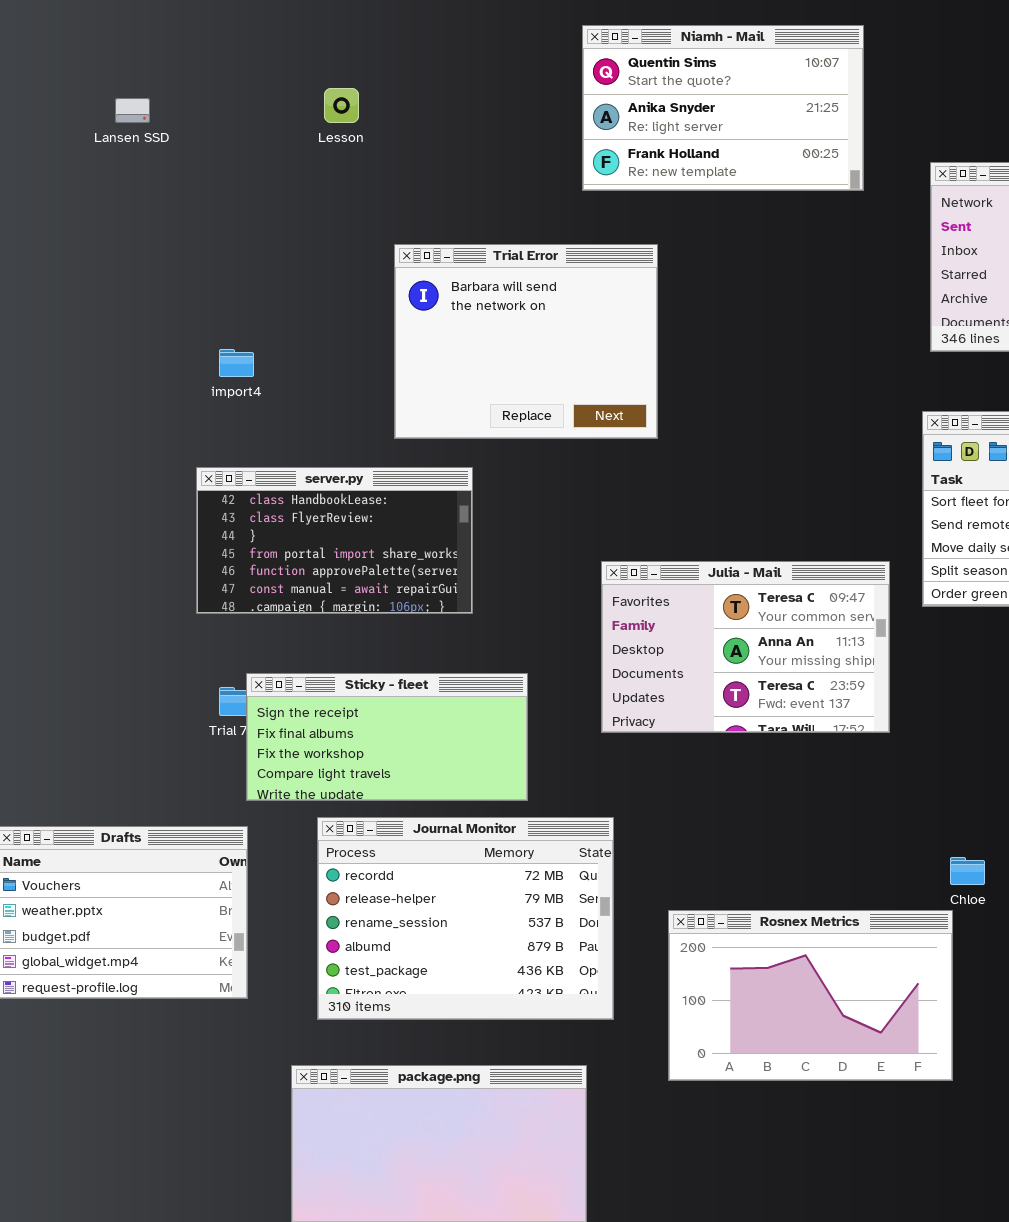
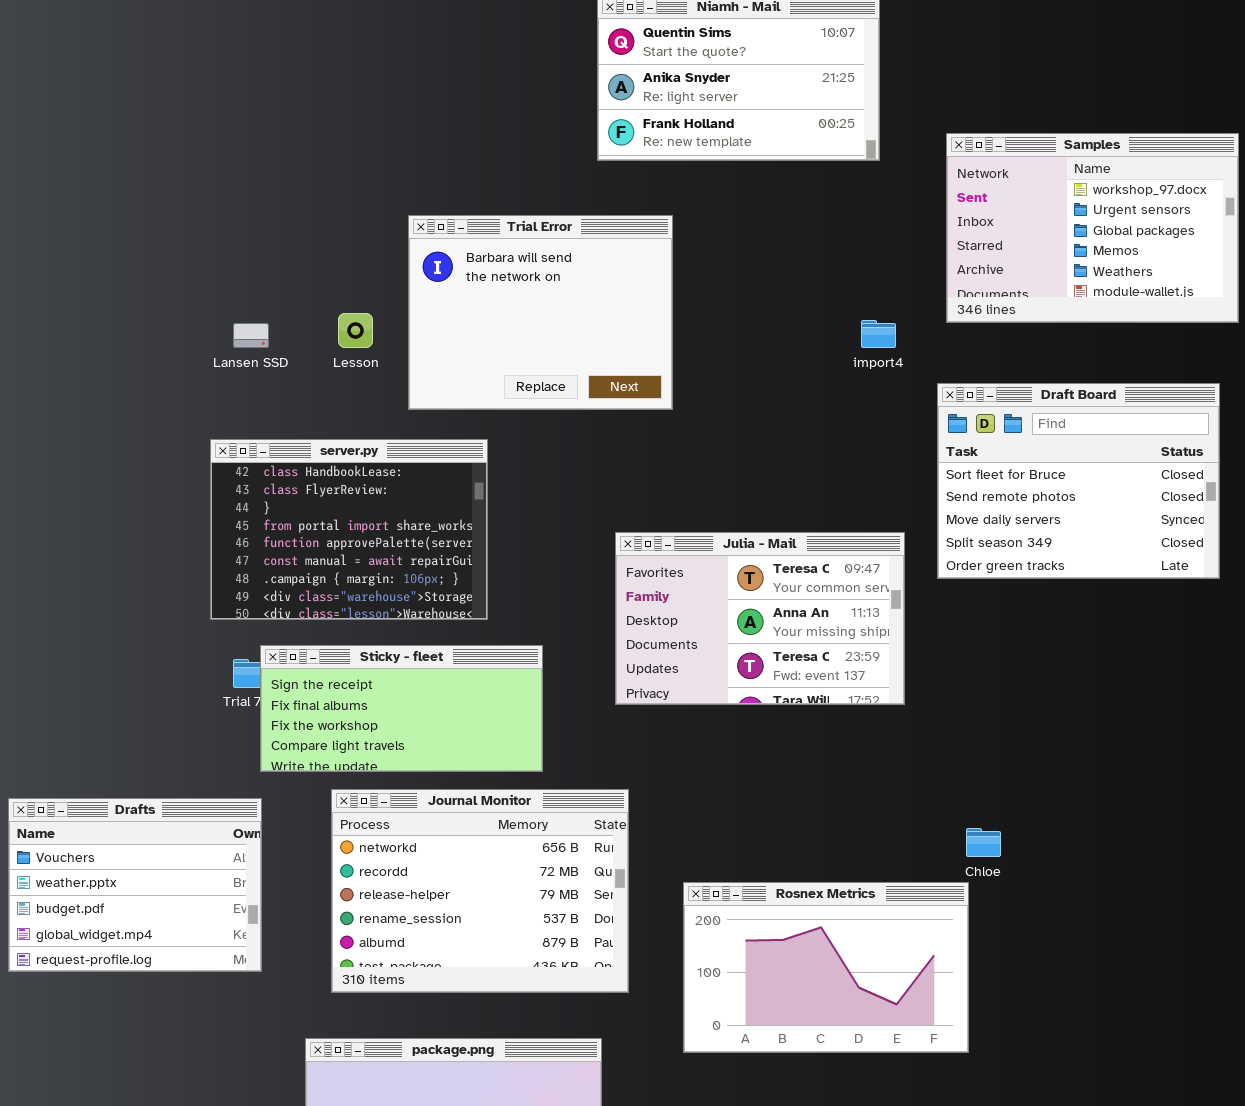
Lesson: [324,88,359,123] -> [338,313,373,348], moved
Lansen SSD: [115,98,150,123] -> [233,323,269,348], moved
import4: [219,349,254,377] -> [861,320,896,348], moved
server.py: [196,467,473,614] -> [210,439,488,620], resized
Journal Monitor: [317,817,614,1020] -> [331,789,629,993], scrolled up 1 row

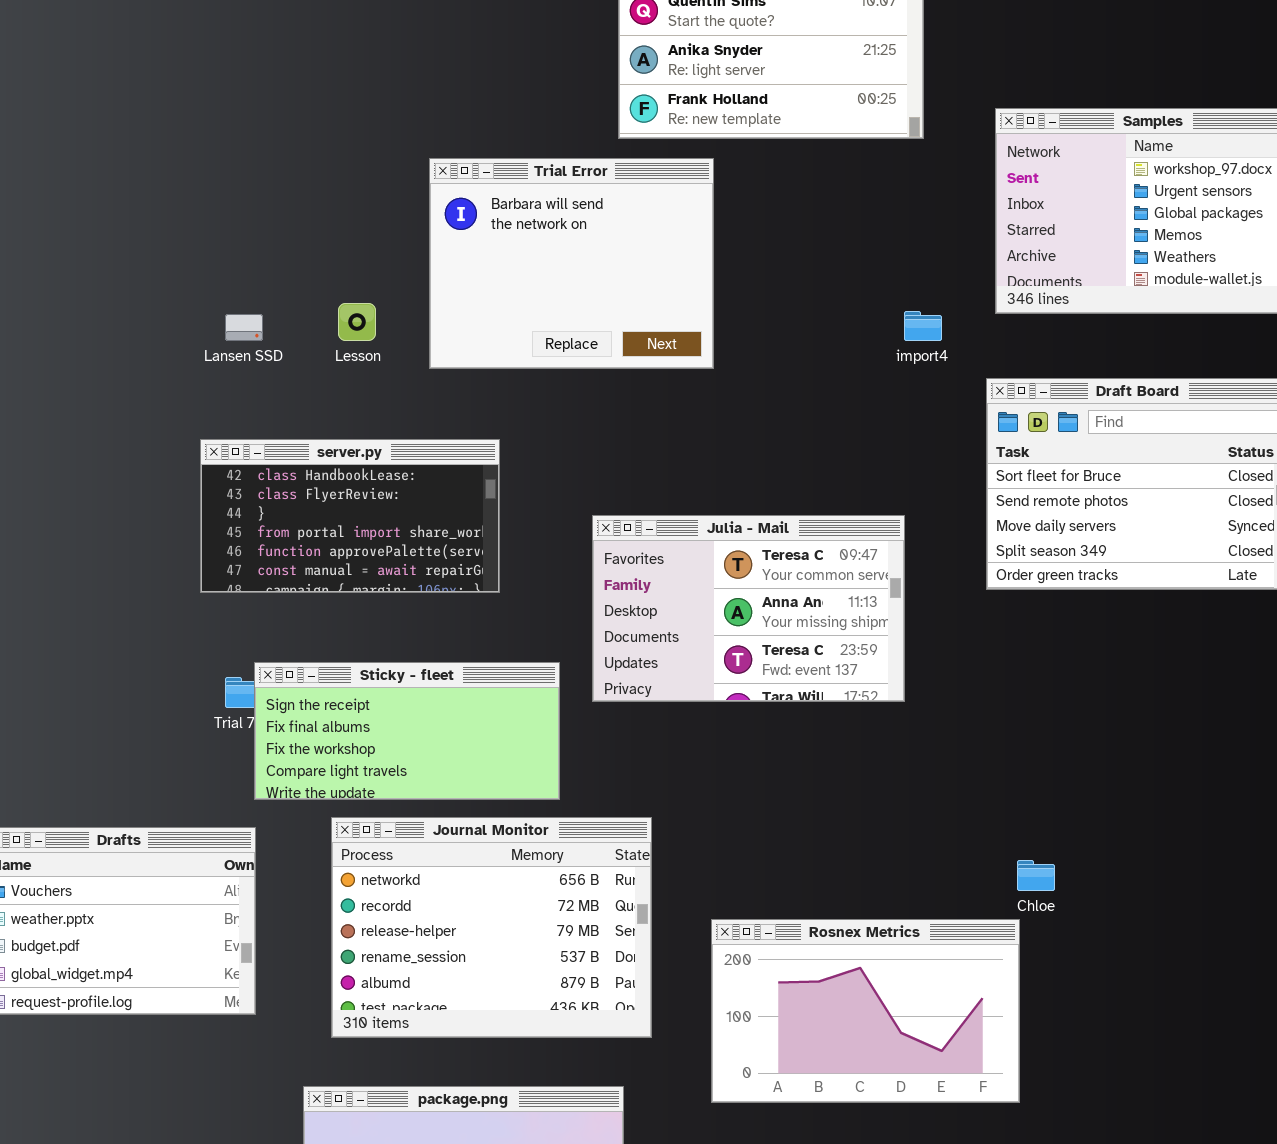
Trial Error: [408,215,673,410] -> [429,158,714,369], moved
server.py: [210,439,488,620] -> [200,439,500,593], resized
Julia - Mail: [615,532,905,705] -> [592,515,905,702], moved

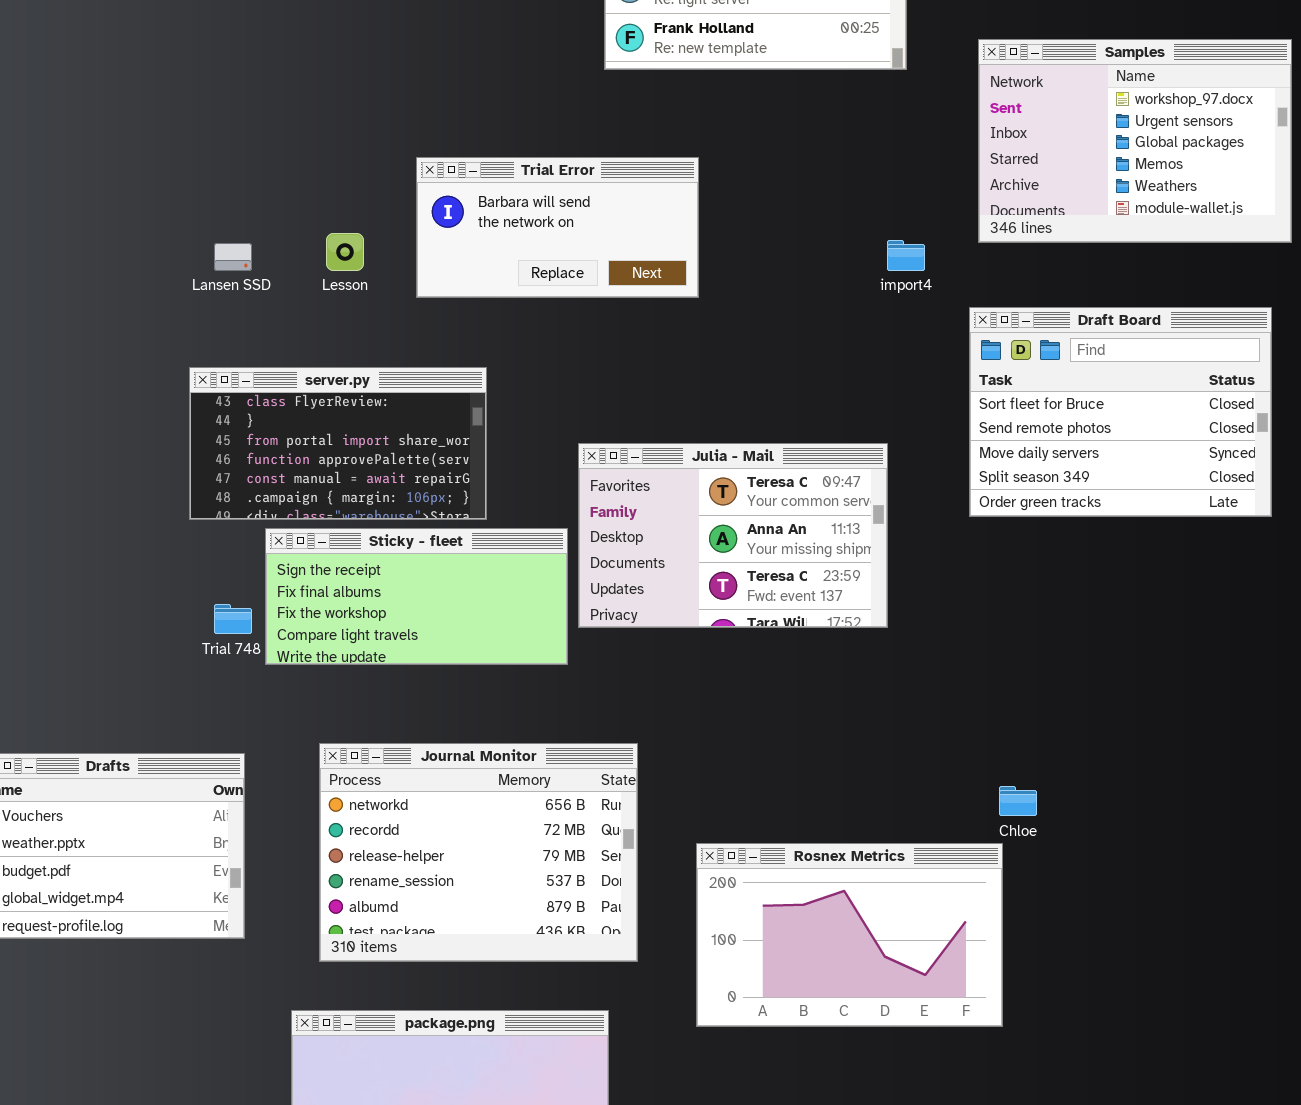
Trial Error: [429,158,714,369] -> [416,157,699,298], resized
server.py: [200,439,500,593] -> [189,367,487,520], scrolled down 1 row
Sticky - fleet: [254,662,560,800] -> [265,528,568,665], moved

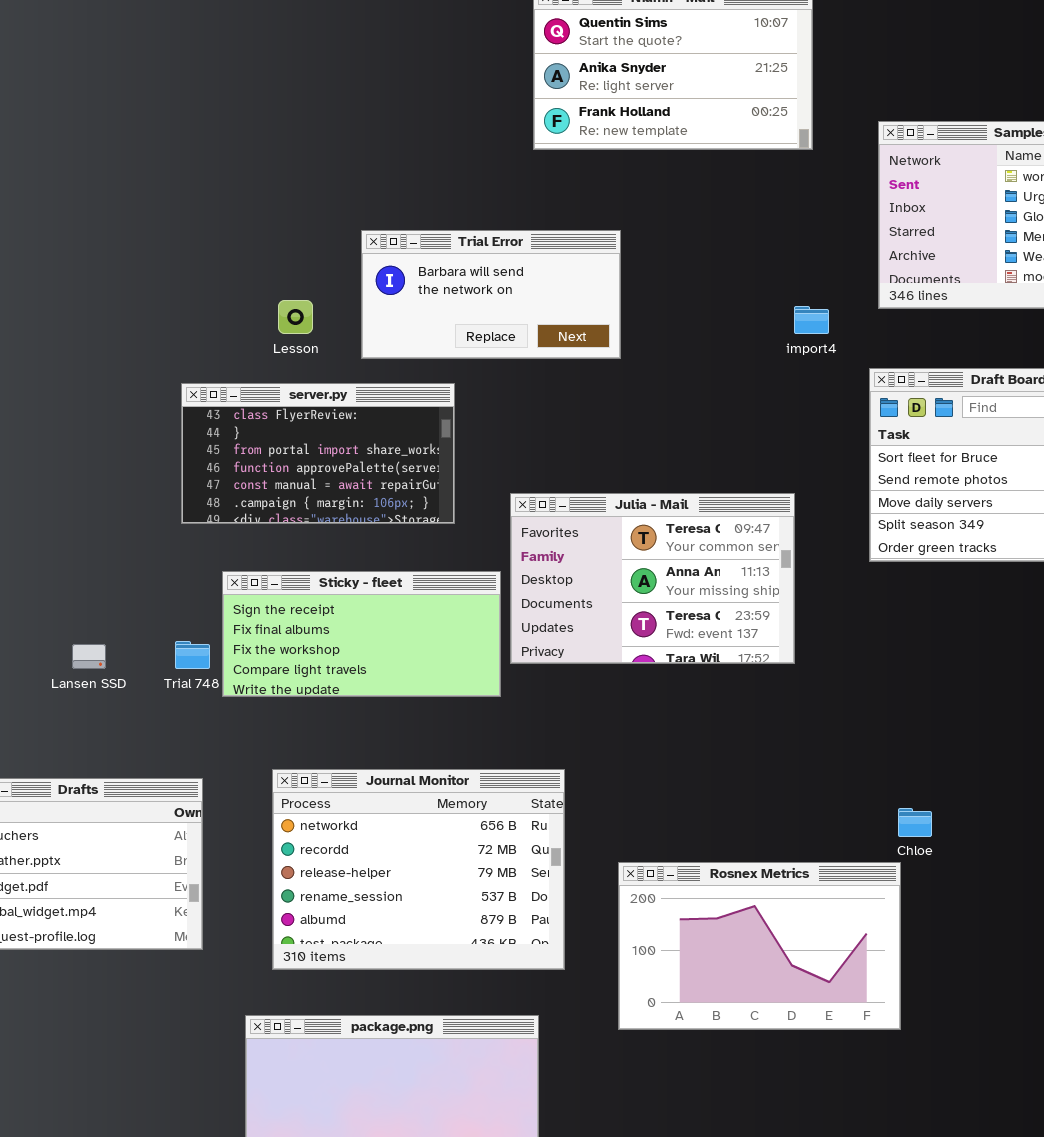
Lansen SSD: [214,243,252,271] -> [72,644,106,669], moved
server.py: [189,367,487,520] -> [181,383,455,524], moved

